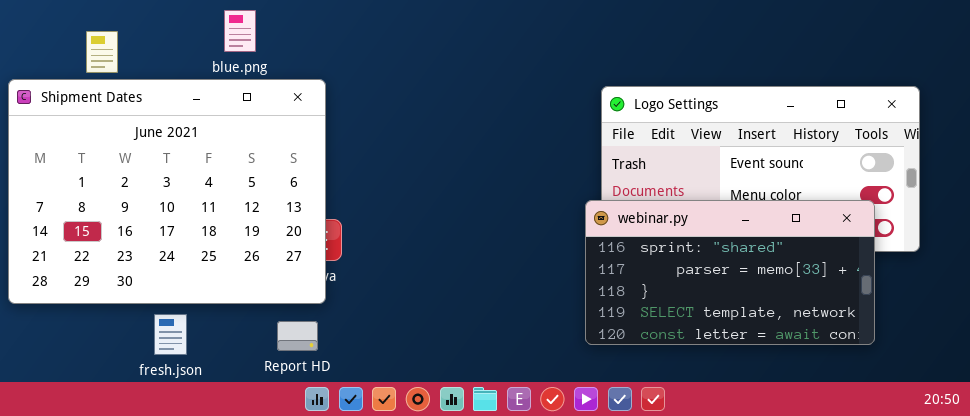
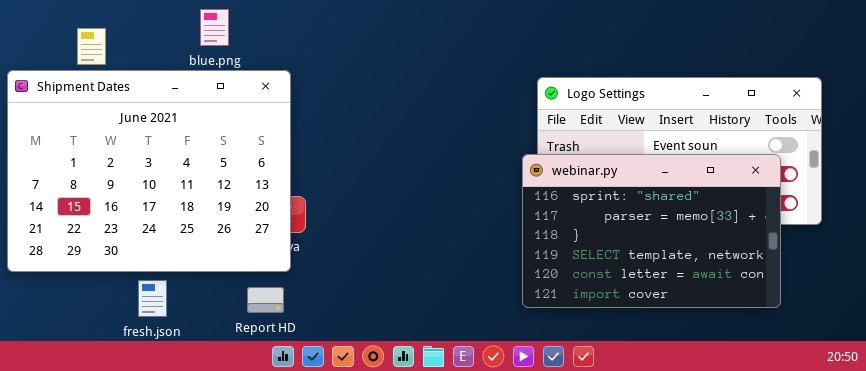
webinar.py: [585,200,875,345] -> [522,154,781,308], resized

